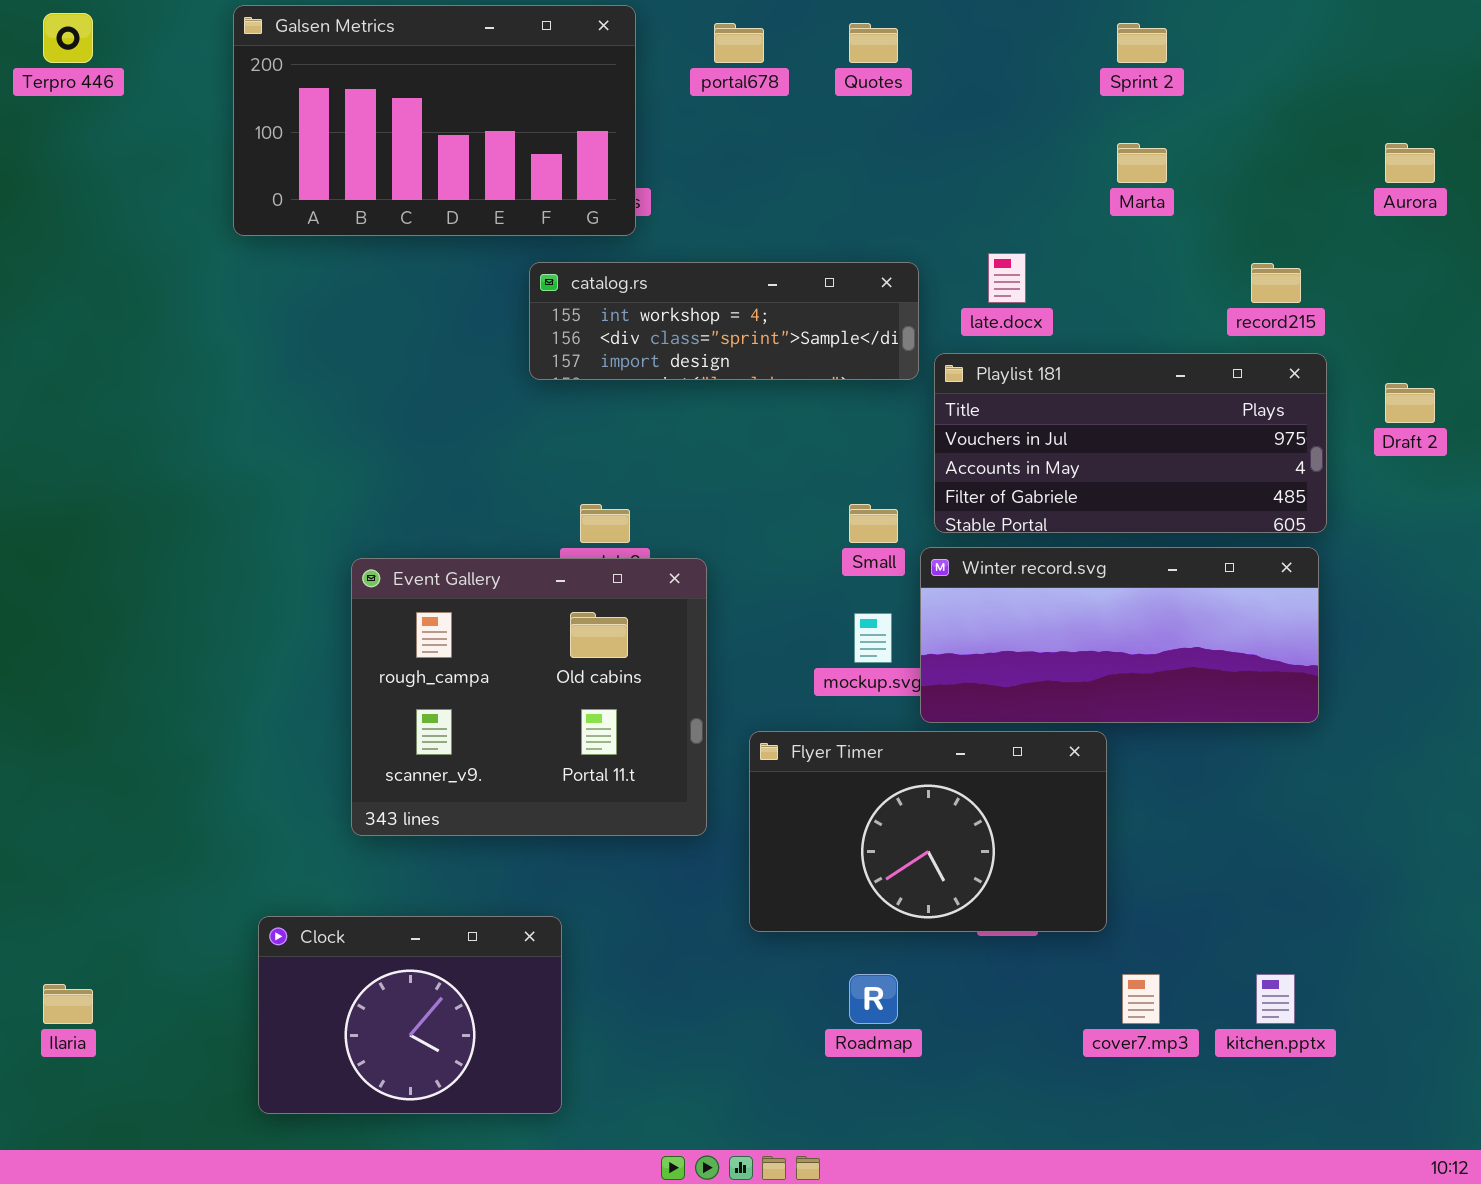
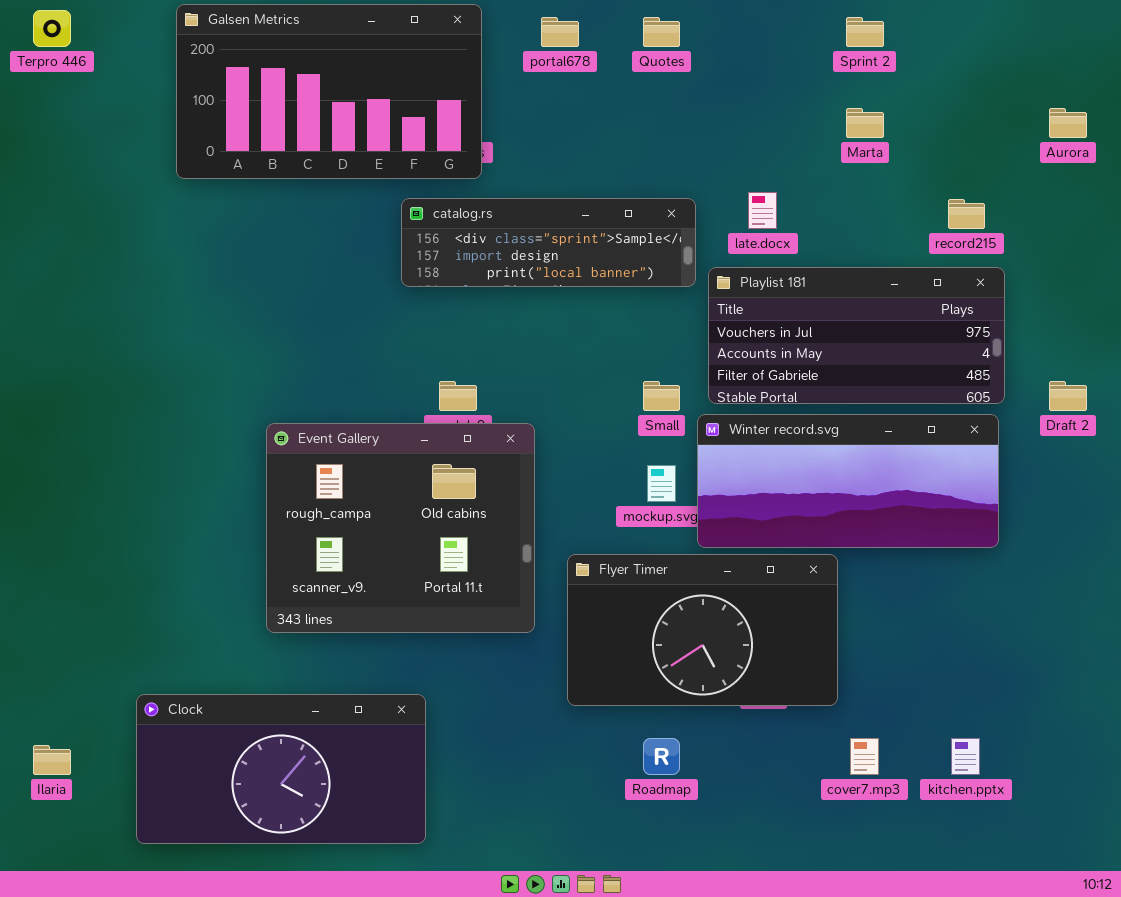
catalog.rs: [529,262,919,380] -> [401,198,696,287], scrolled down 1 row
Draft 2: [1385,383,1435,423] -> [1049,381,1087,411], moved
Clock: [258,916,562,1114] -> [136,694,426,844], resized

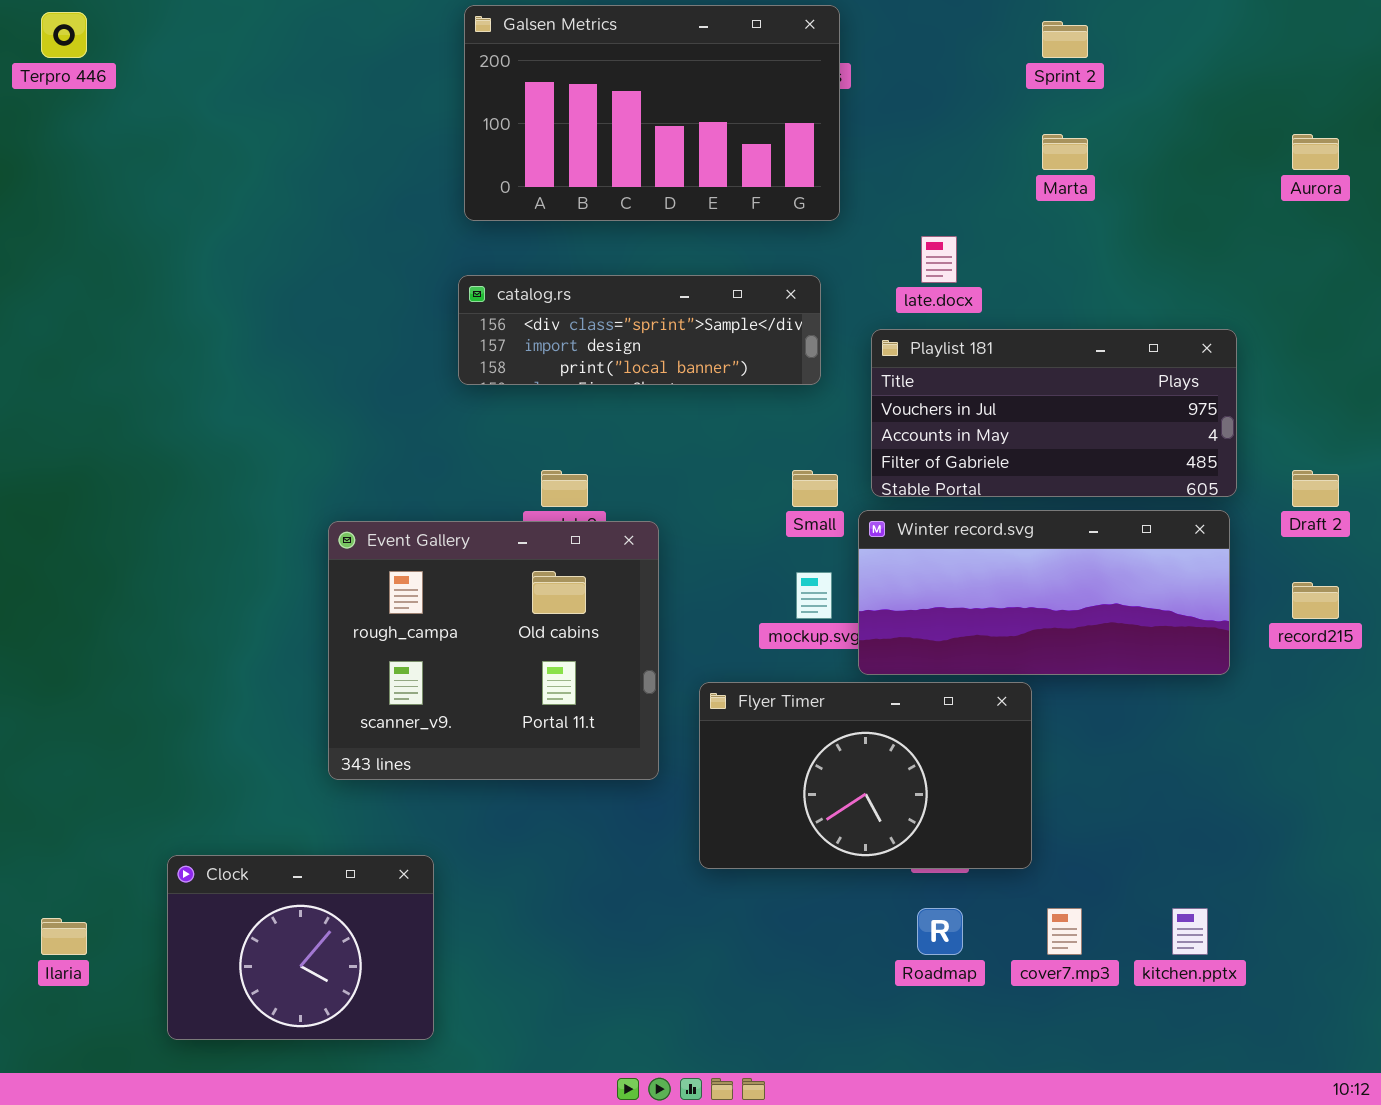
Galsen Metrics: [176,4,482,179] -> [464,5,840,221], moved
catalog.rs: [401,198,696,287] -> [458,275,821,385], moved
record215: [948,199,985,229] -> [1292,582,1339,619], moved
Clock: [136,694,426,844] -> [167,855,434,1040], resized
Roadmap: [643,738,680,775] -> [917,908,963,955], moved

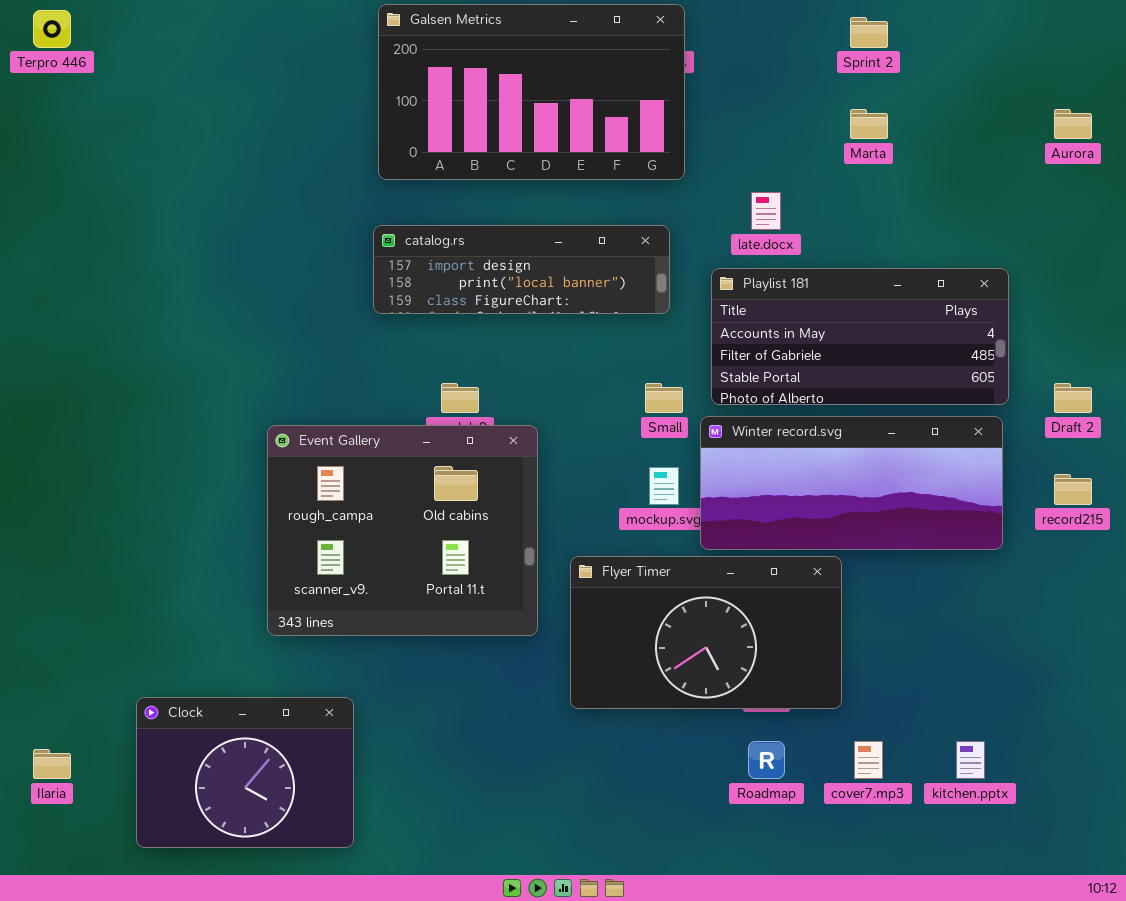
catalog.rs: [458,275,821,385] -> [373,225,670,314], scrolled down 1 row
Playlist 181: [871,329,1237,497] -> [711,268,1009,405], scrolled down 1 row

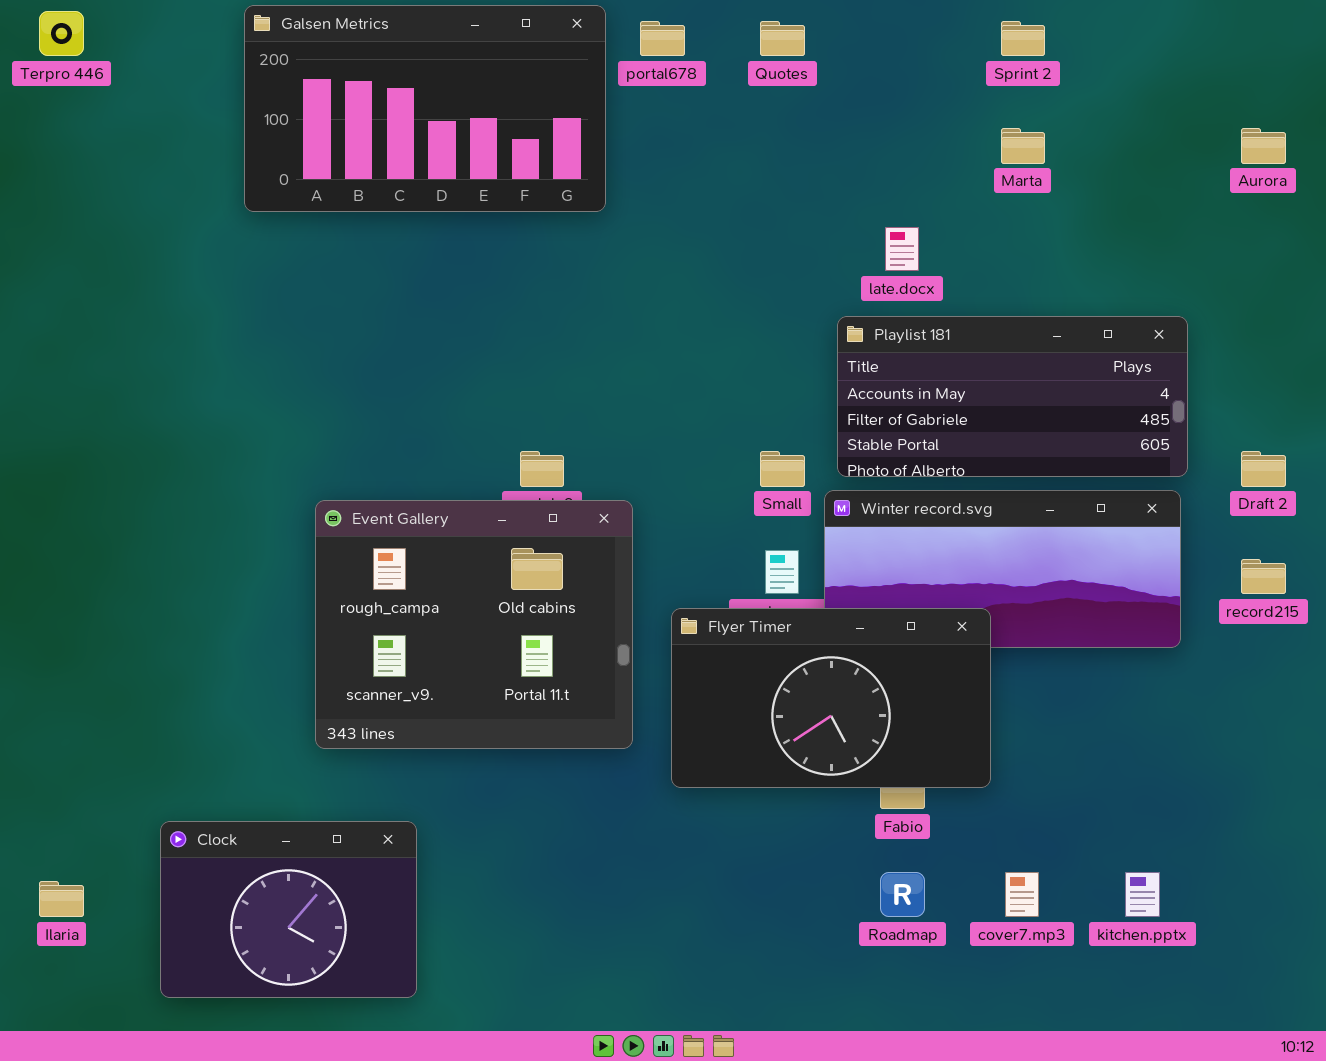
Galsen Metrics: [378,4,685,180] -> [244,5,606,212], moved
catalog.rs: [373,225,670,314] -> none, closed
Flyer Timer: [570,556,842,709] -> [671,608,991,788], moved

